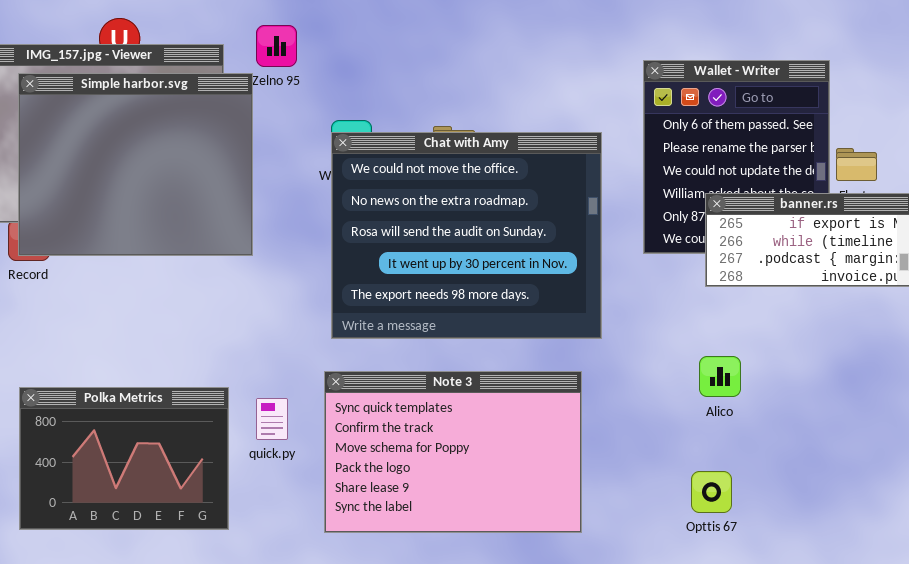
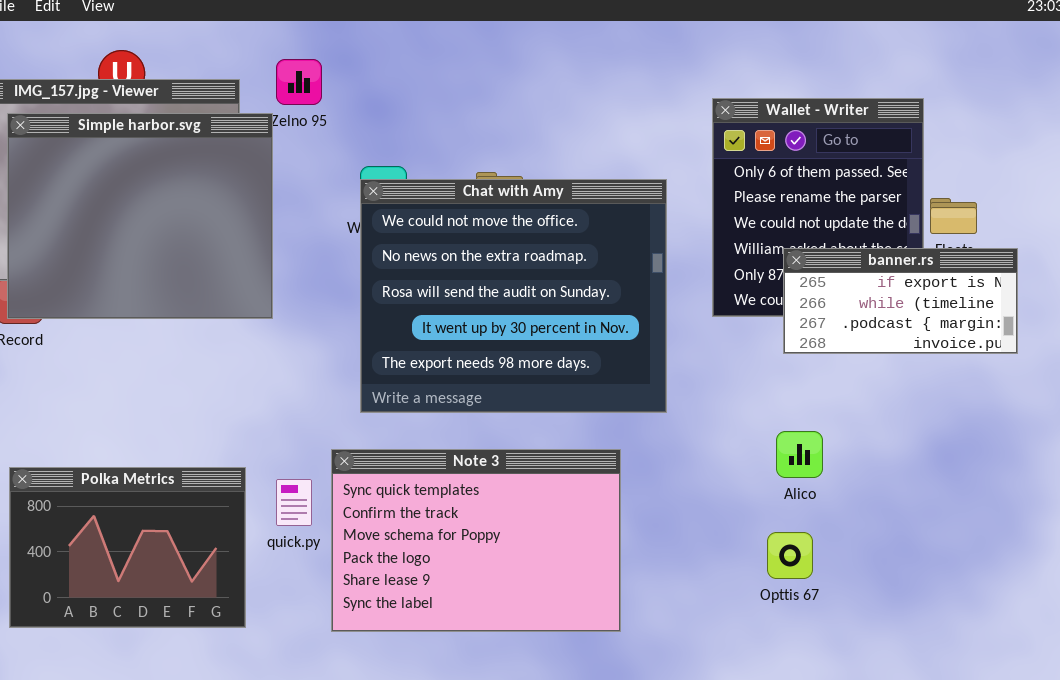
Note 3: [324,371,582,533] -> [331,449,621,632], moved
Opttis 67: [691,471,732,513] -> [767,532,813,579], moved

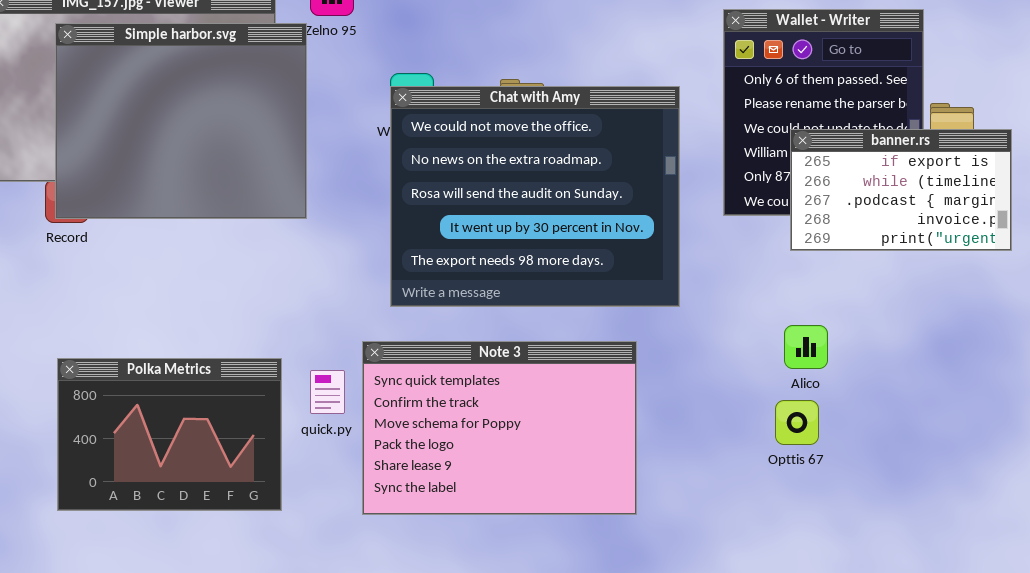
banner.rs: [783,248,1018,354] -> [790,129,1012,251], resized
Opttis 67: [767,532,813,579] -> [775,400,819,445], moved

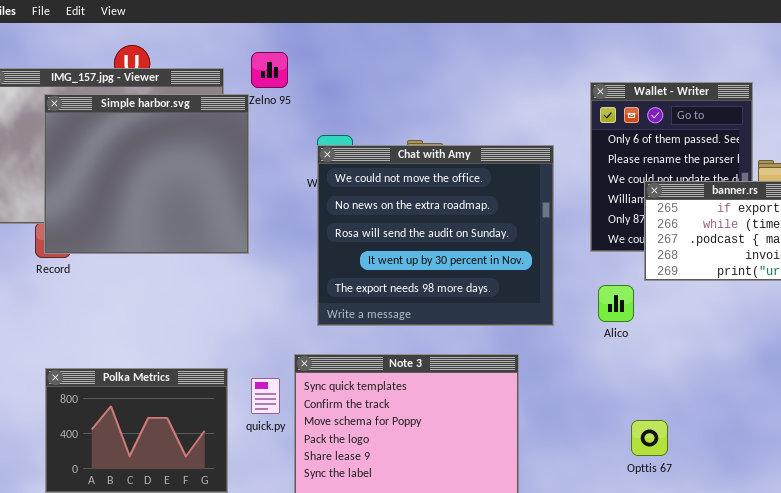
Alico: [784,325,828,369] -> [598,285,634,322], moved
Opttis 67: [775,400,819,445] -> [631,420,668,456], moved

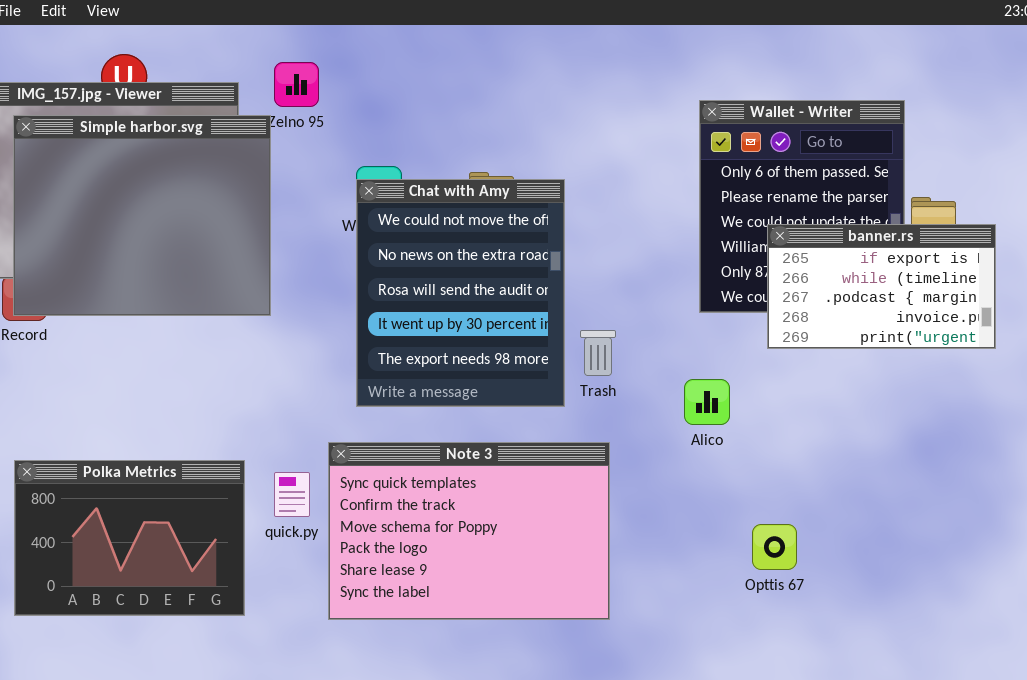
Chat with Amy: [317,145,554,326] -> [356,179,565,407], resized
Alico: [598,285,634,322] -> [684,379,730,425], moved

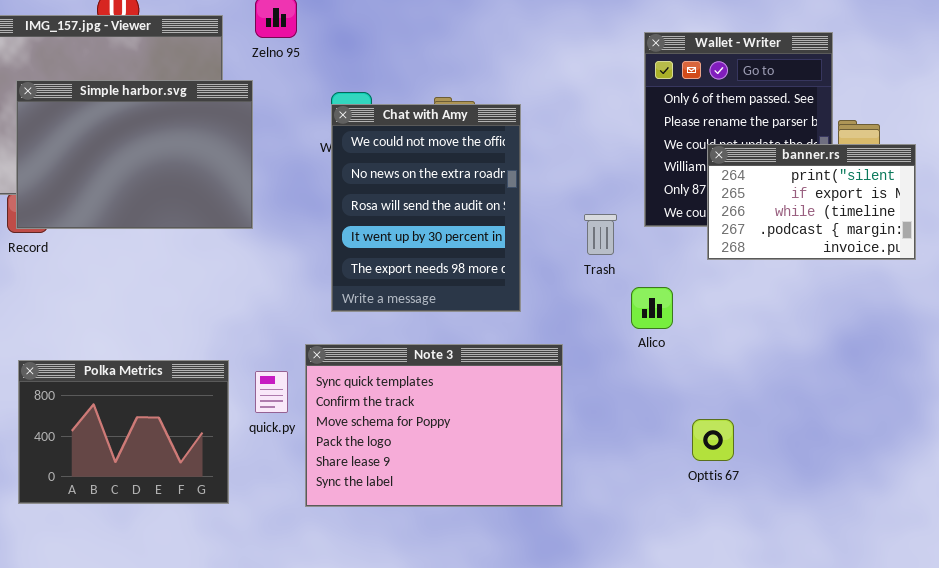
Simple harbor.svg: [13,115,271,316] -> [16,80,253,229], resized
banner.rs: [767,224,996,349] -> [707,144,916,260], scrolled up 1 row
Trash: [580,330,616,376] -> [584,214,617,255], moved

